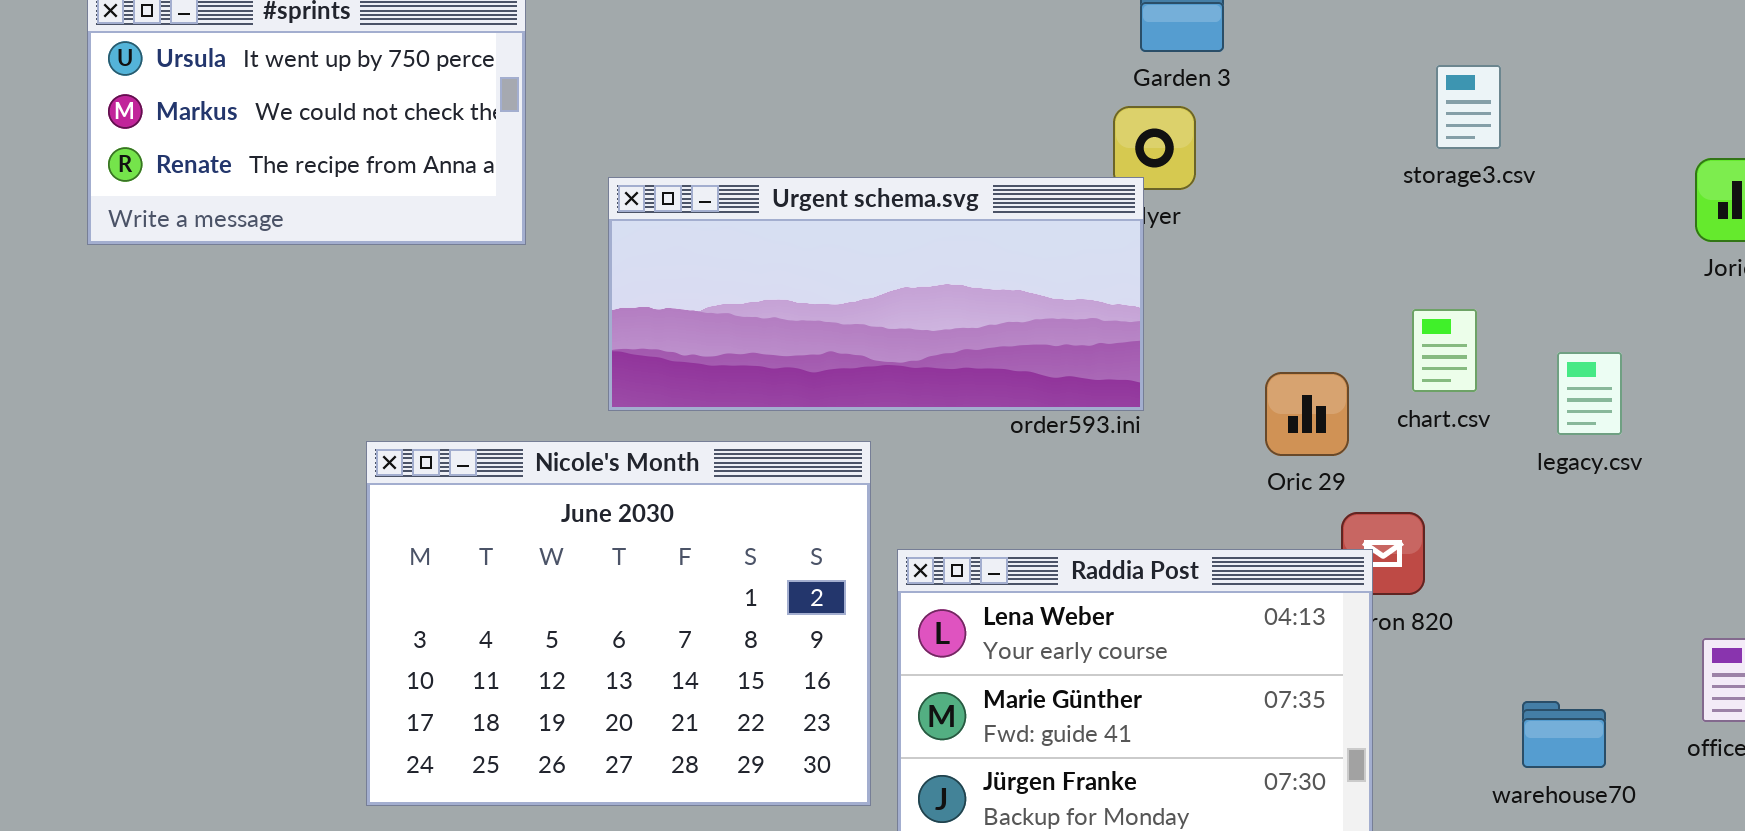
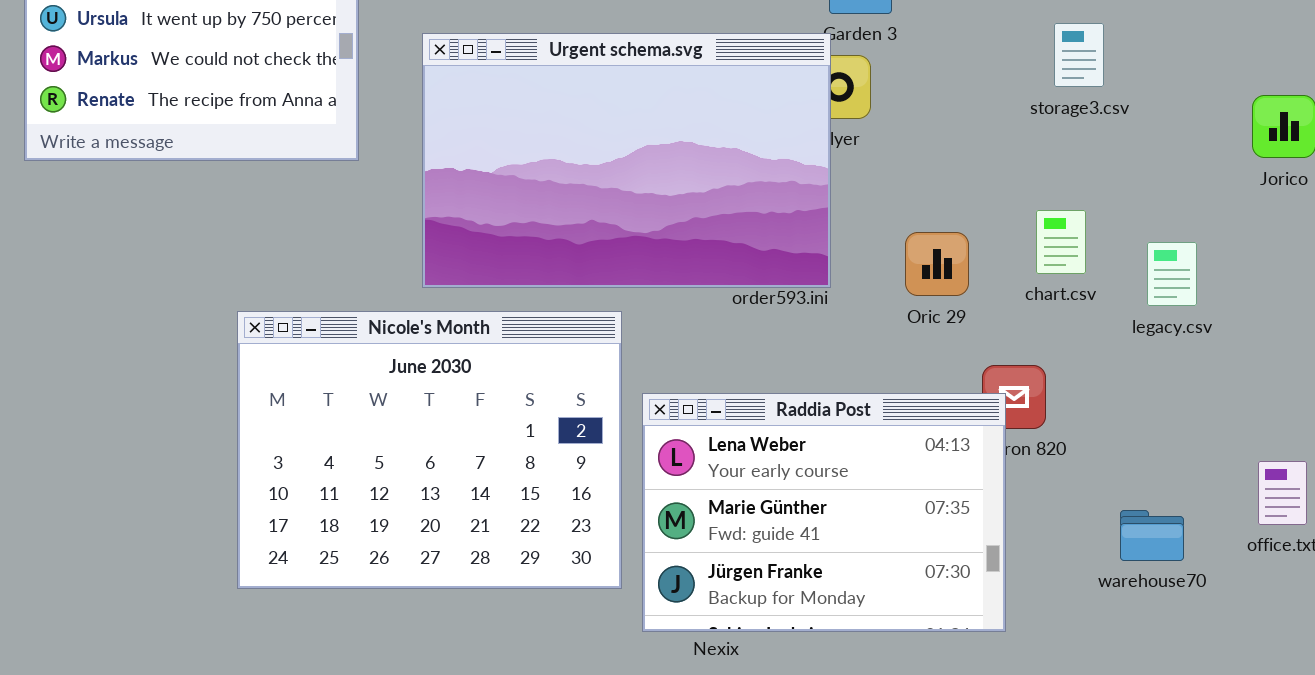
Urgent schema.svg: [608,177,1144,411] -> [422,33,831,288], resized
Oric 29: [1265,372,1349,456] -> [905,232,969,296], moved

